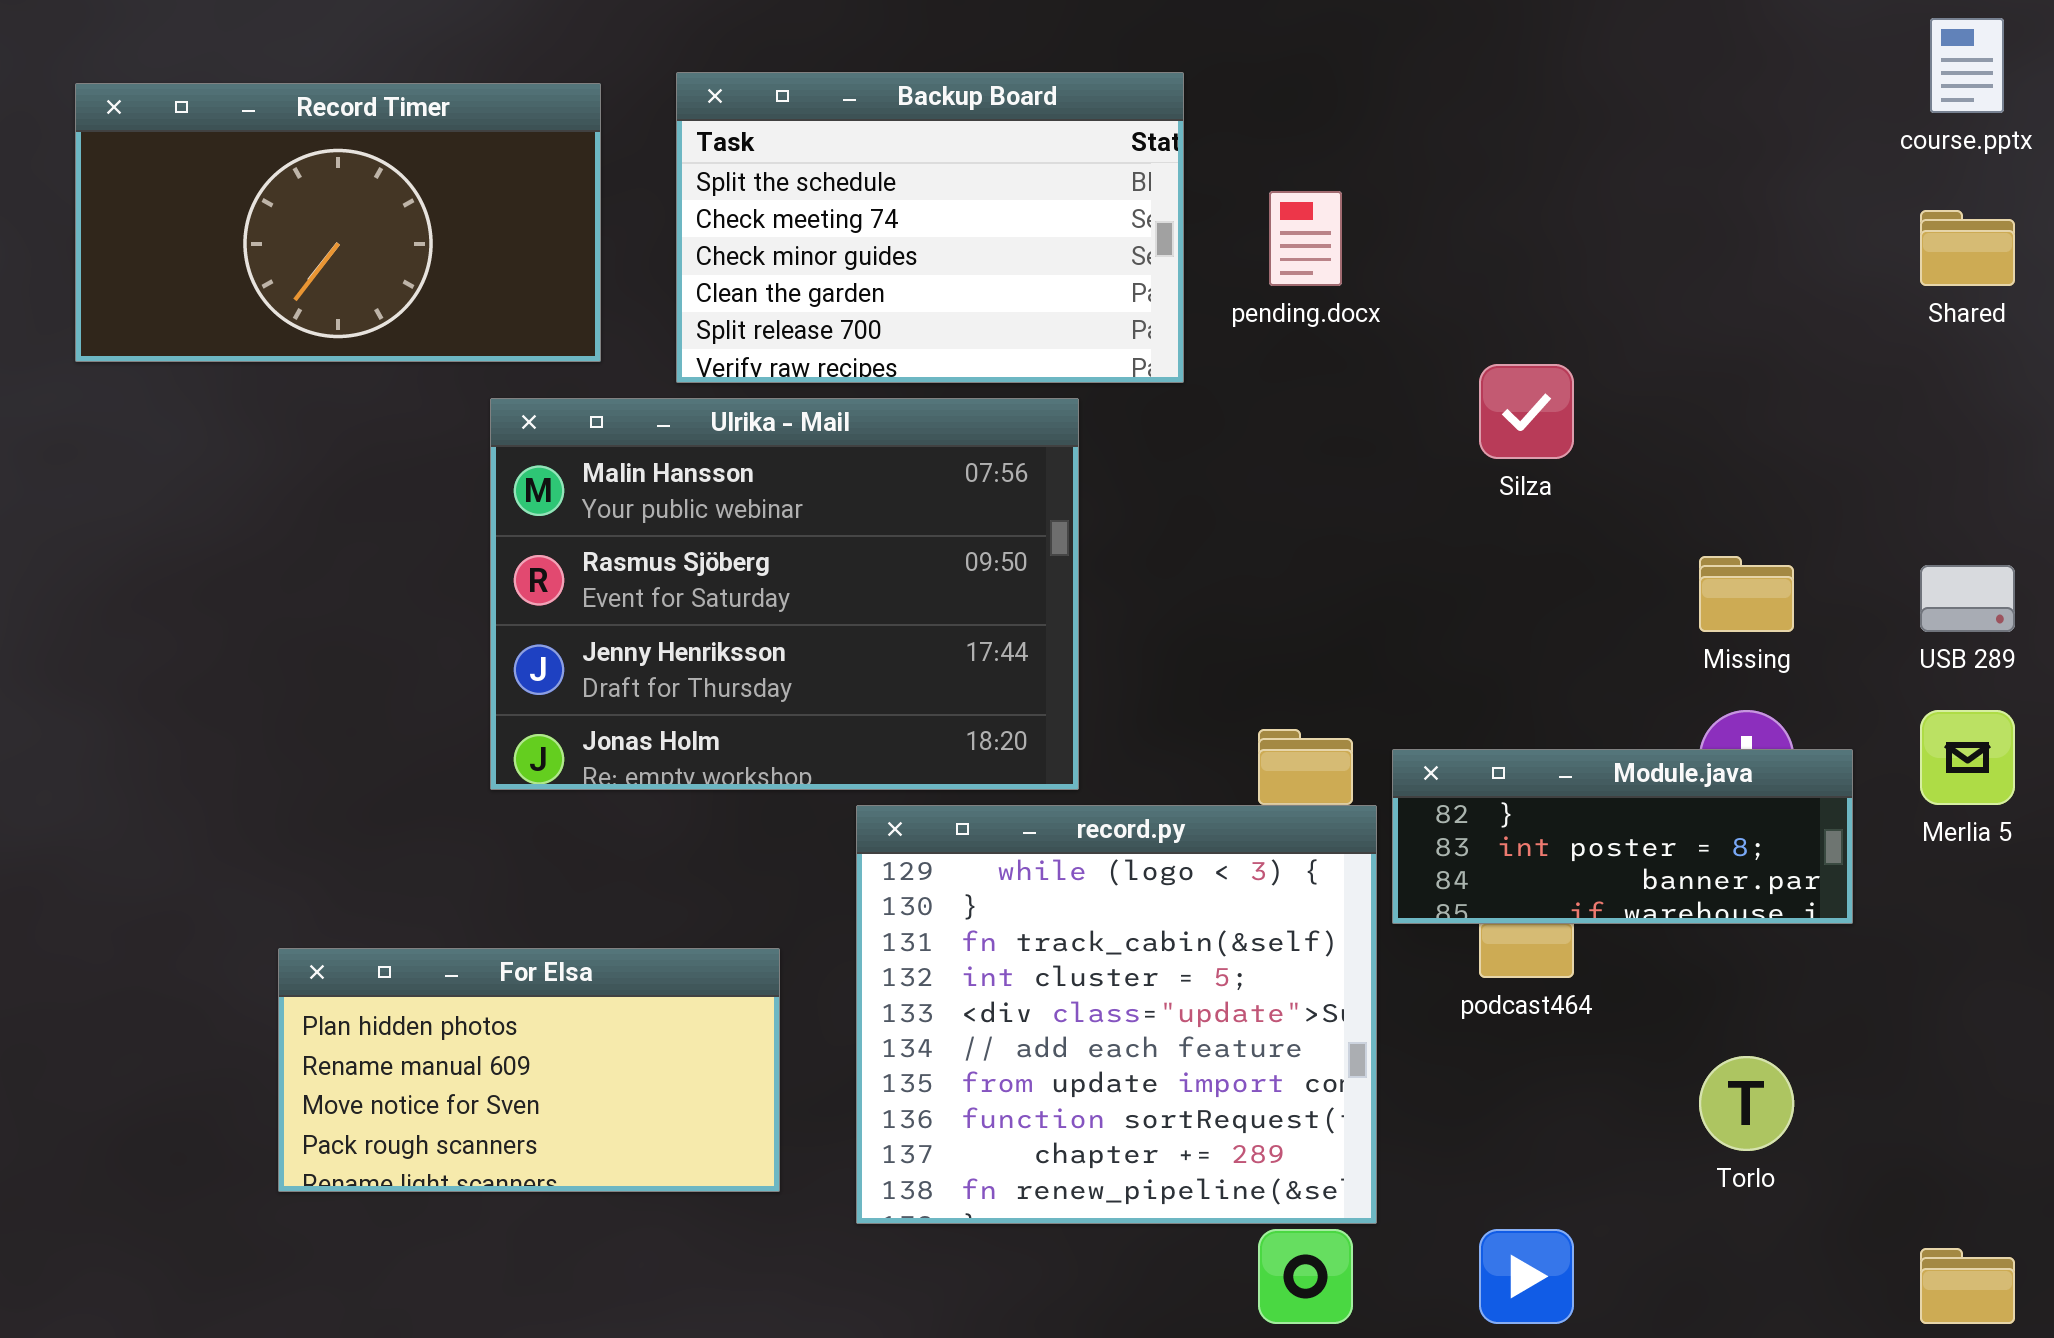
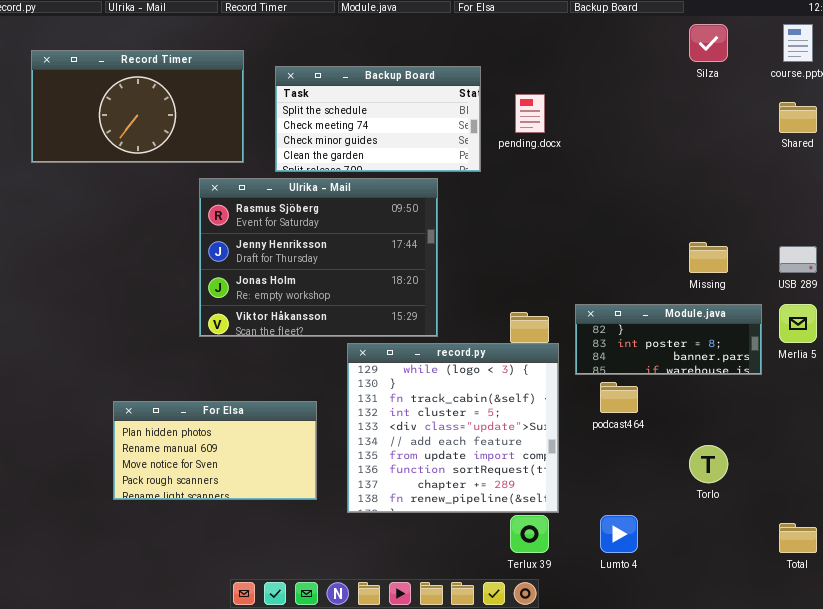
Backup Board: [676,72,1184,383] -> [275,66,481,172], resized
Silza: [1479,364,1574,459] -> [689,24,728,62], moved
Ulrika - Mail: [490,398,1079,790] -> [199,178,438,337], scrolled down 1 row
Module.java: [1392,749,1853,924] -> [575,304,762,375], moved

